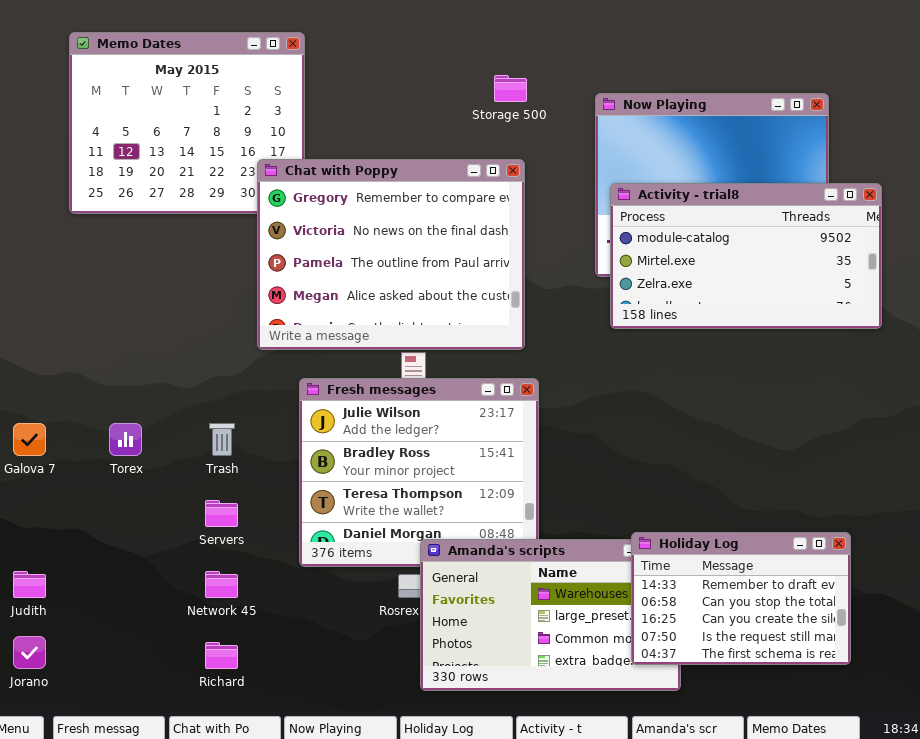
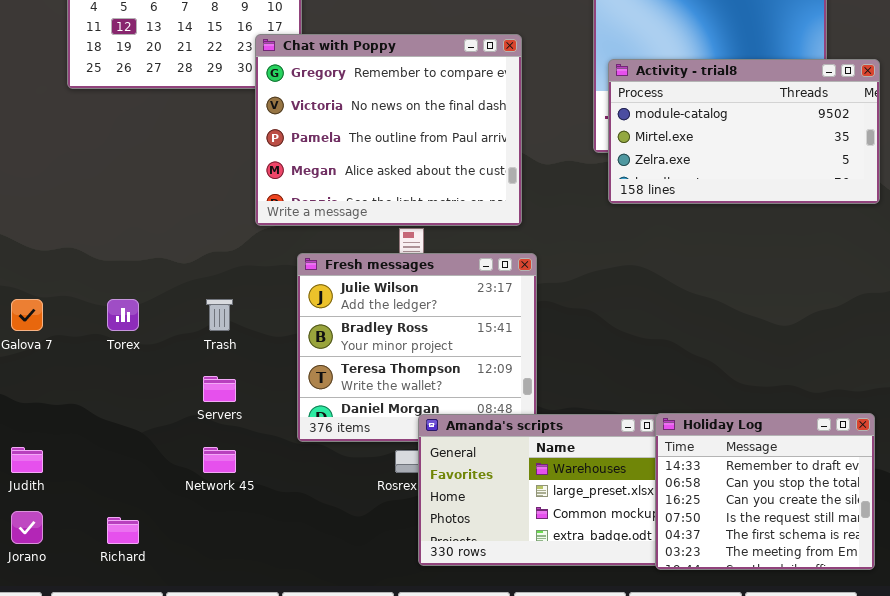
Holiday Log: [631,532,851,665] -> [655,413,875,570], moved, resized
Richard: [205,642,238,669] -> [107,517,139,544], moved

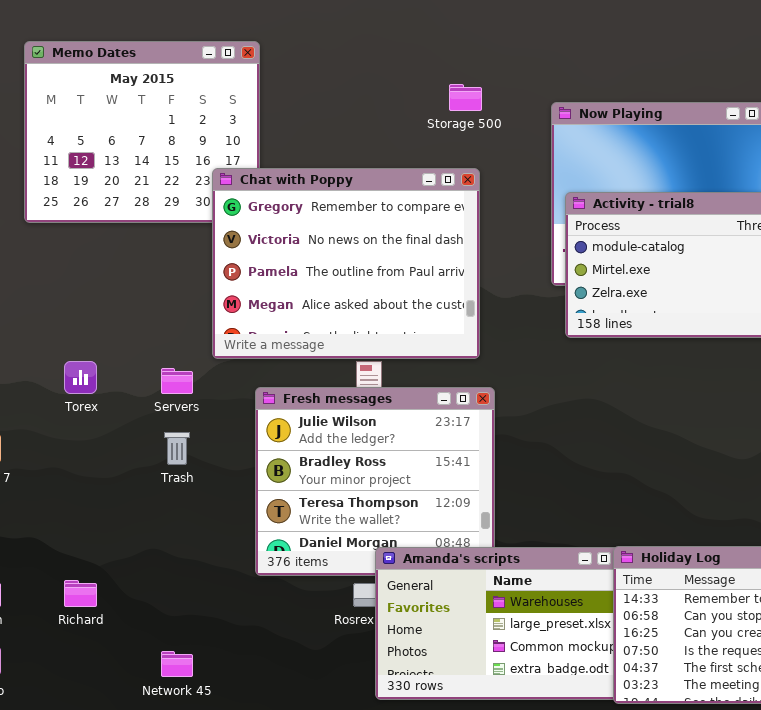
Torex: [107,299,139,331] -> [64,361,97,394], moved
Servers: [203,376,236,402] -> [161,368,193,394], moved
Network 45: [203,447,236,473] -> [161,651,193,677], moved
Richard: [107,517,139,544] -> [64,580,97,607], moved

